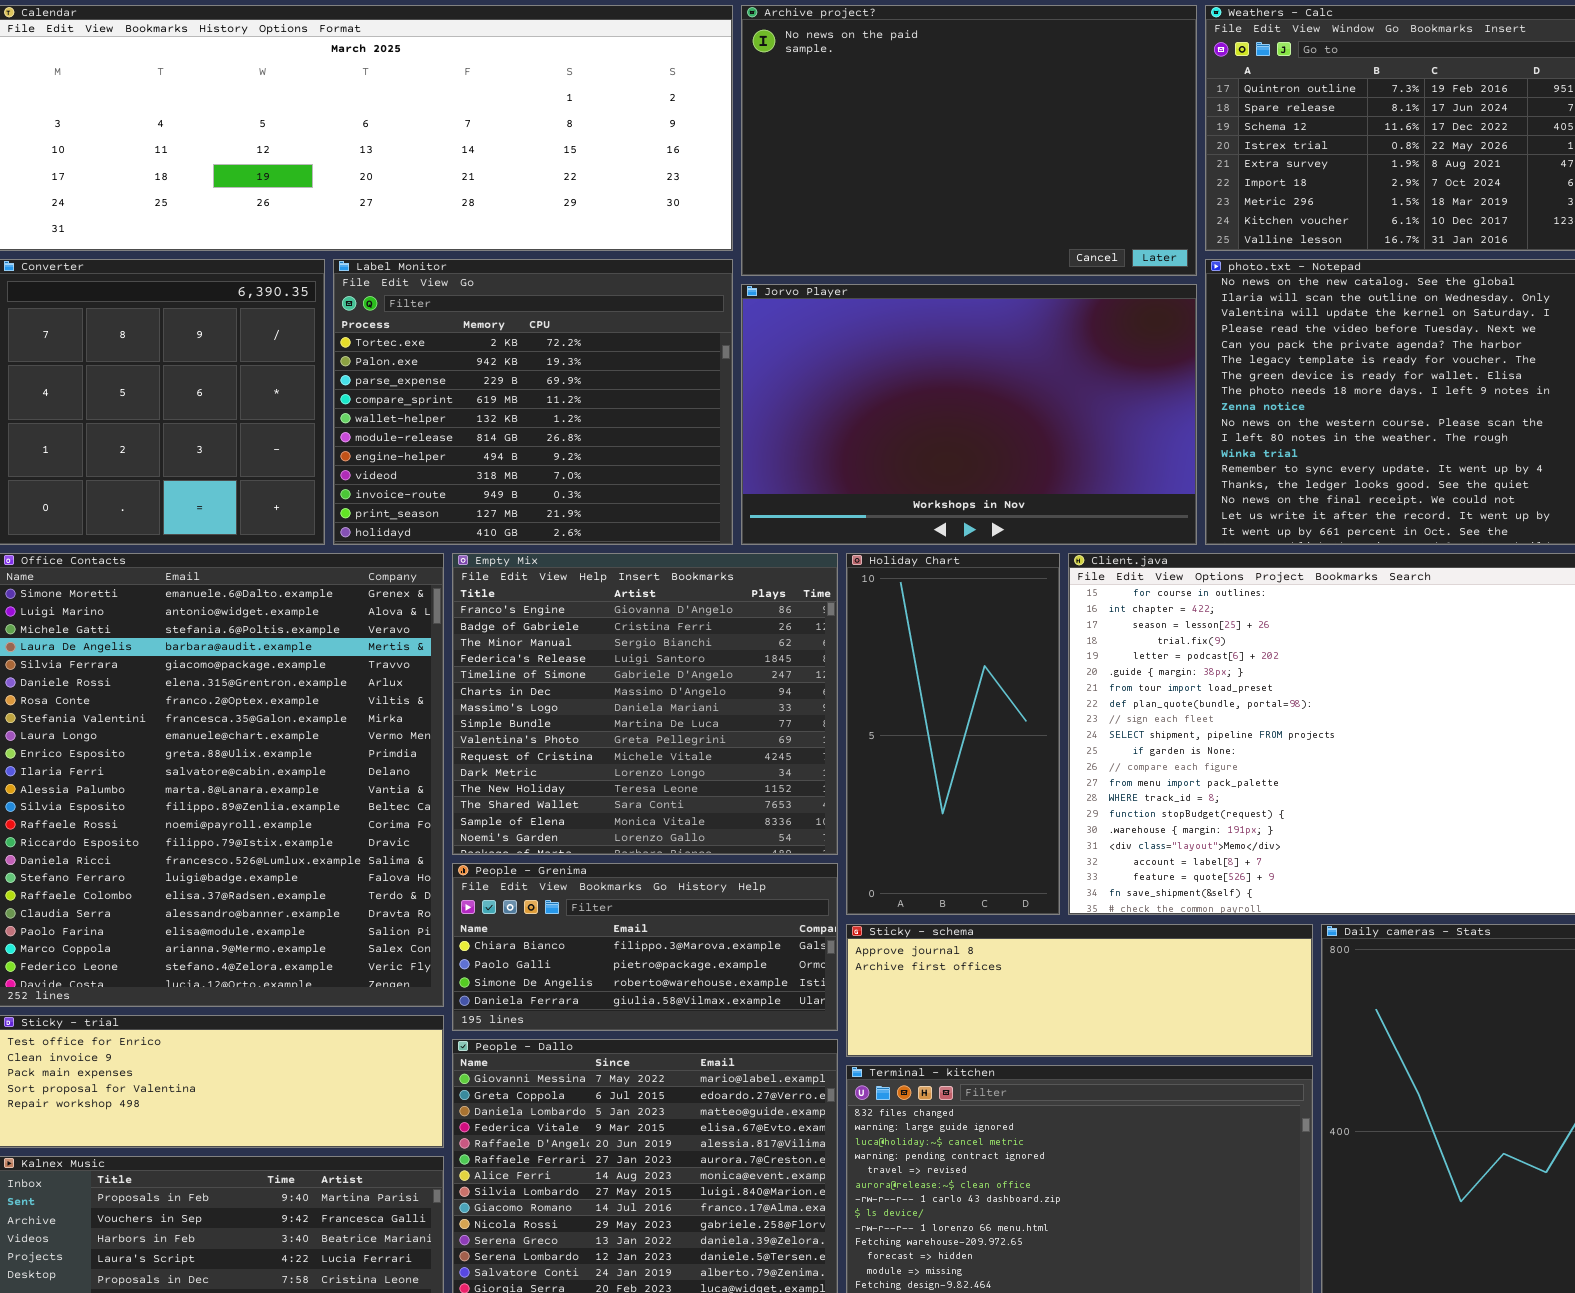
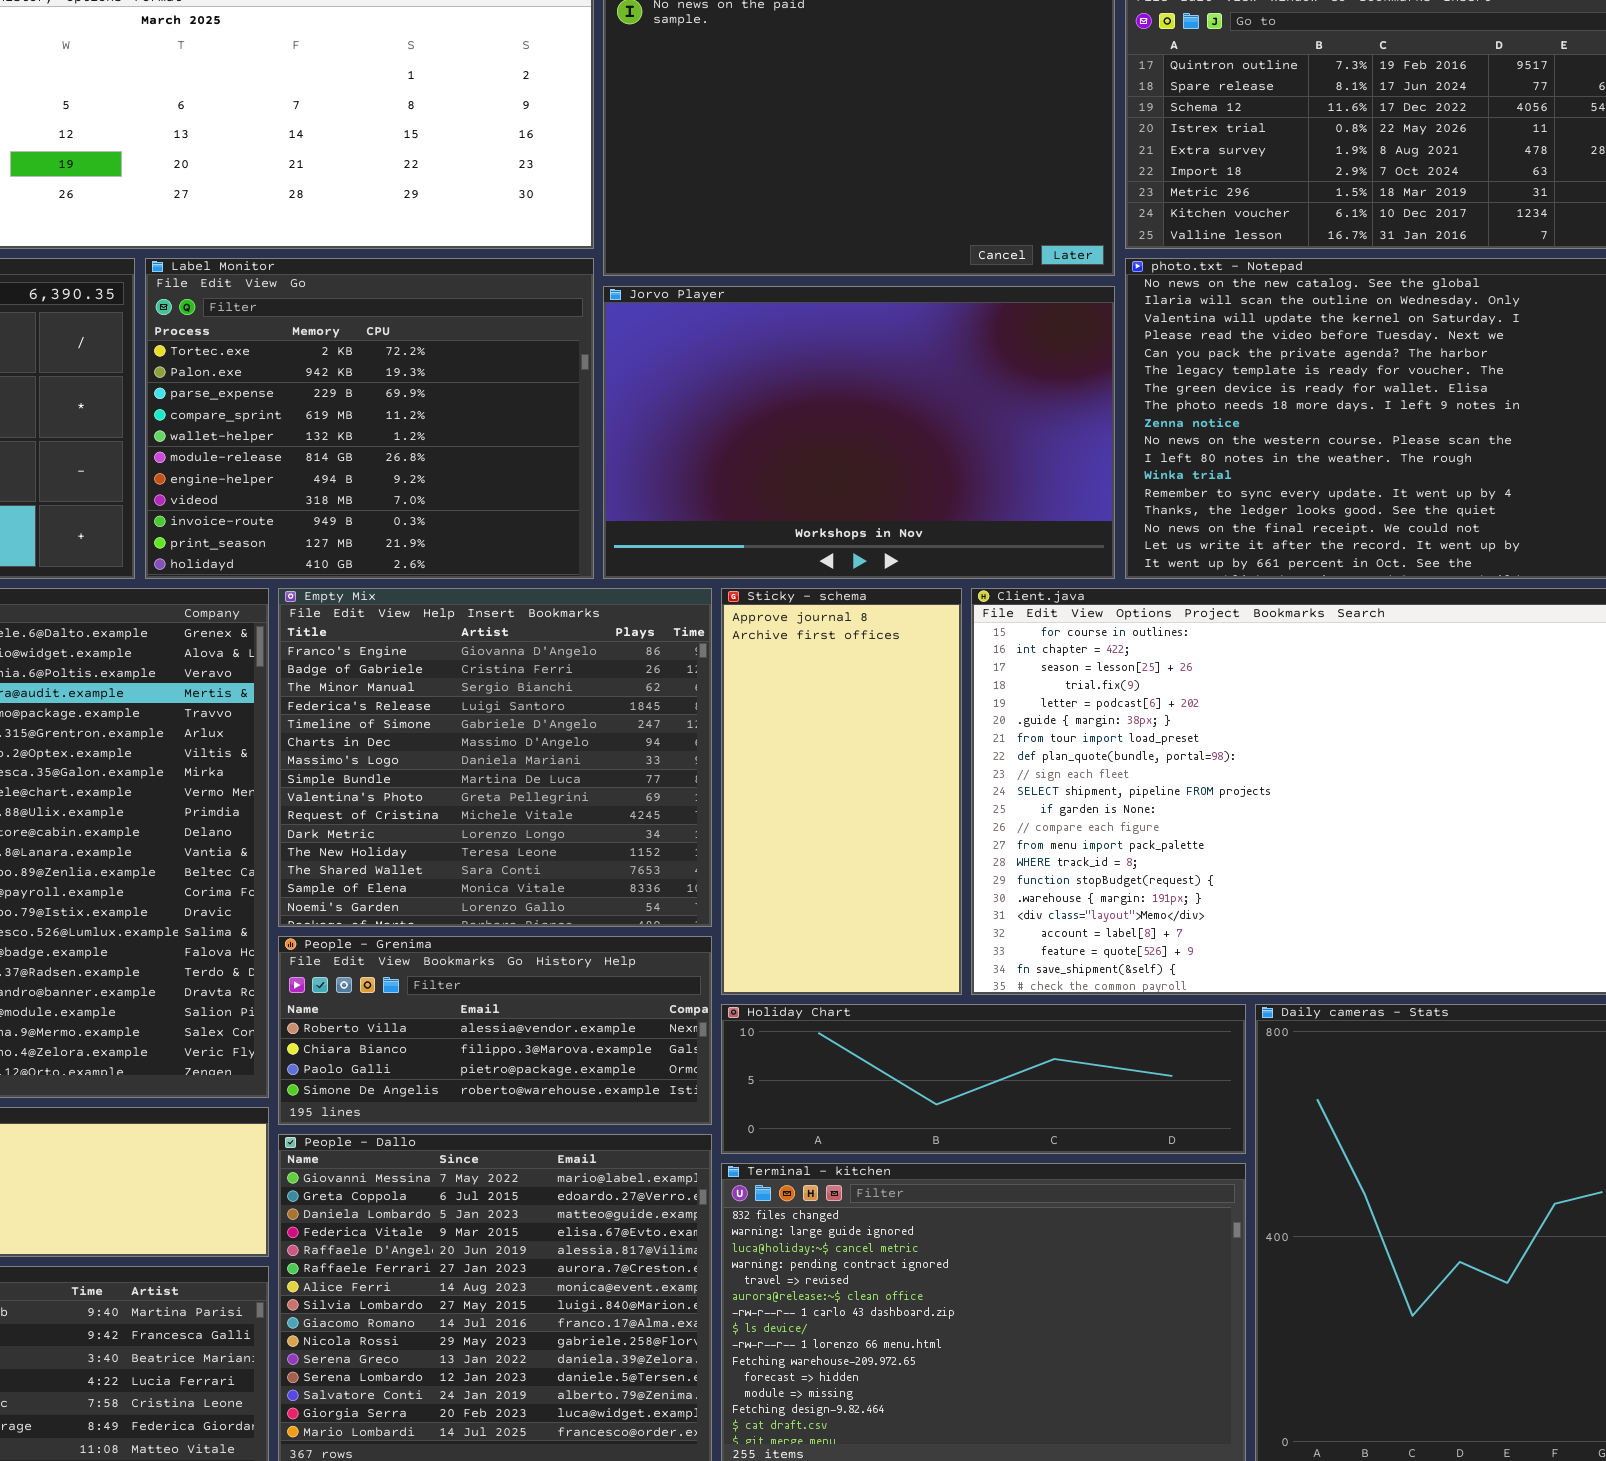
Holiday Chart: [846,553,1060,915] -> [721,1004,1246,1154], moved, resized
People - Grenima: [452,863,838,1031] -> [278,936,712,1125], scrolled up 1 row
Sticky - schema: [846,924,1313,1057] -> [721,588,962,995], moved, resized

